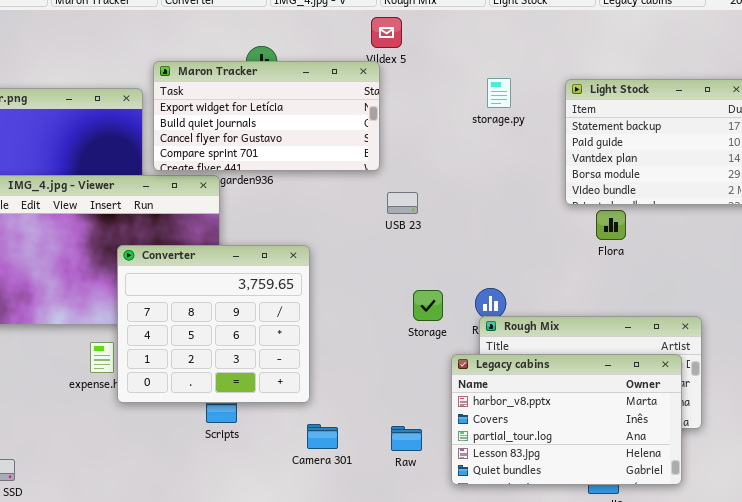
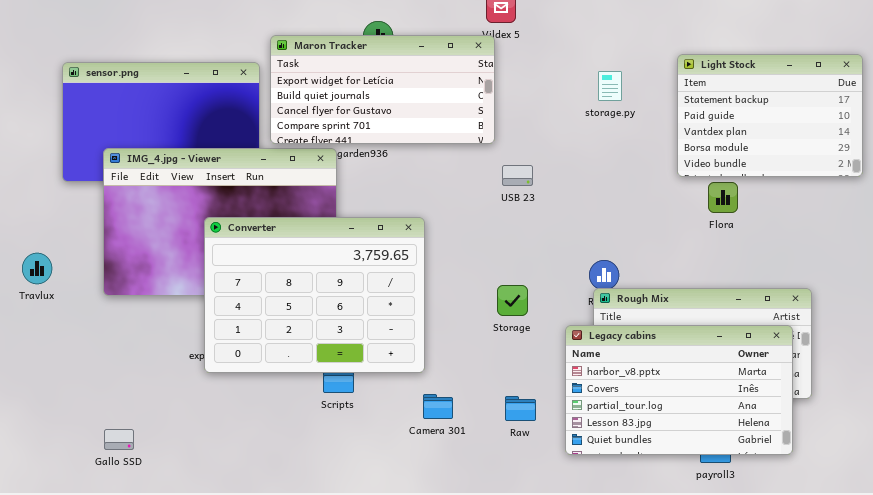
storage.py: [487,78,511,108] -> [598,71,622,101], moved
Converter: [117,245,310,403] -> [204,217,425,373], resized
Storage: [413,290,443,321] -> [497,285,528,316], moved

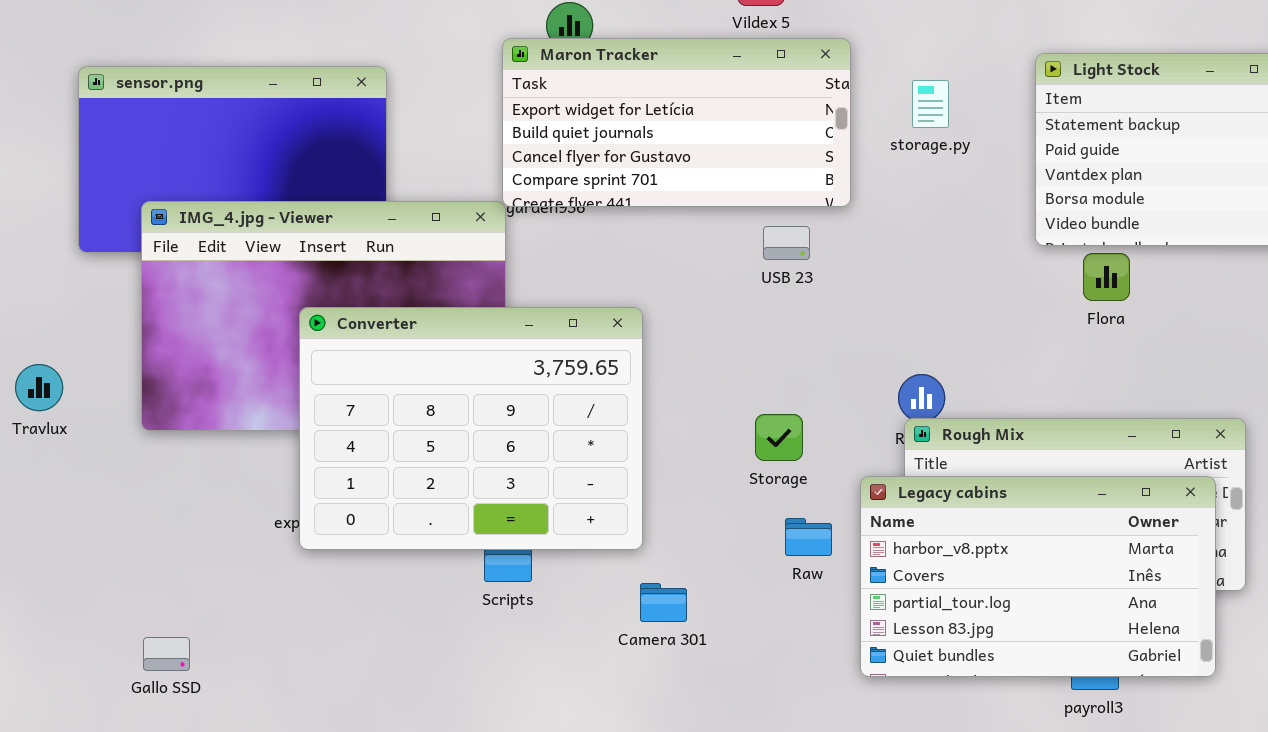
Maron Tracker: [270,35,495,144] -> [502,38,851,207], moved
Raw: [505,396,536,421] -> [785,518,832,556], moved

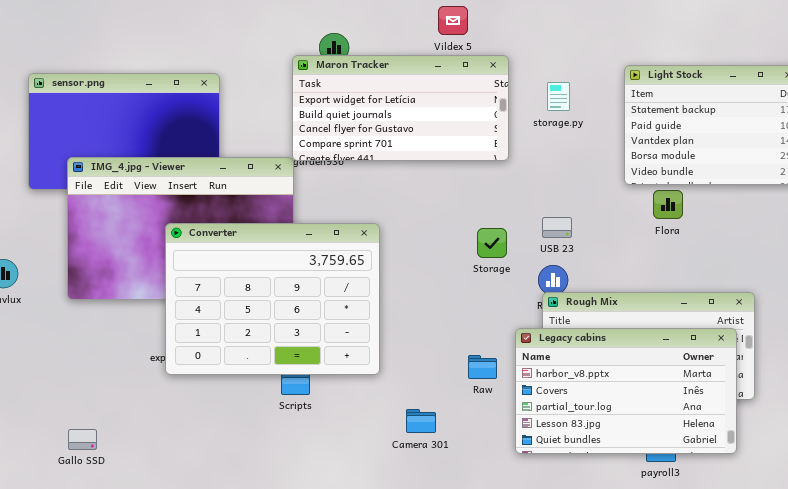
USB 23: [763,226,810,260] -> [542,217,572,238], moved
Storage: [755,414,803,461] -> [477,228,507,258], moved
Camera 301: [640,583,687,622] -> [406,409,436,433], moved

